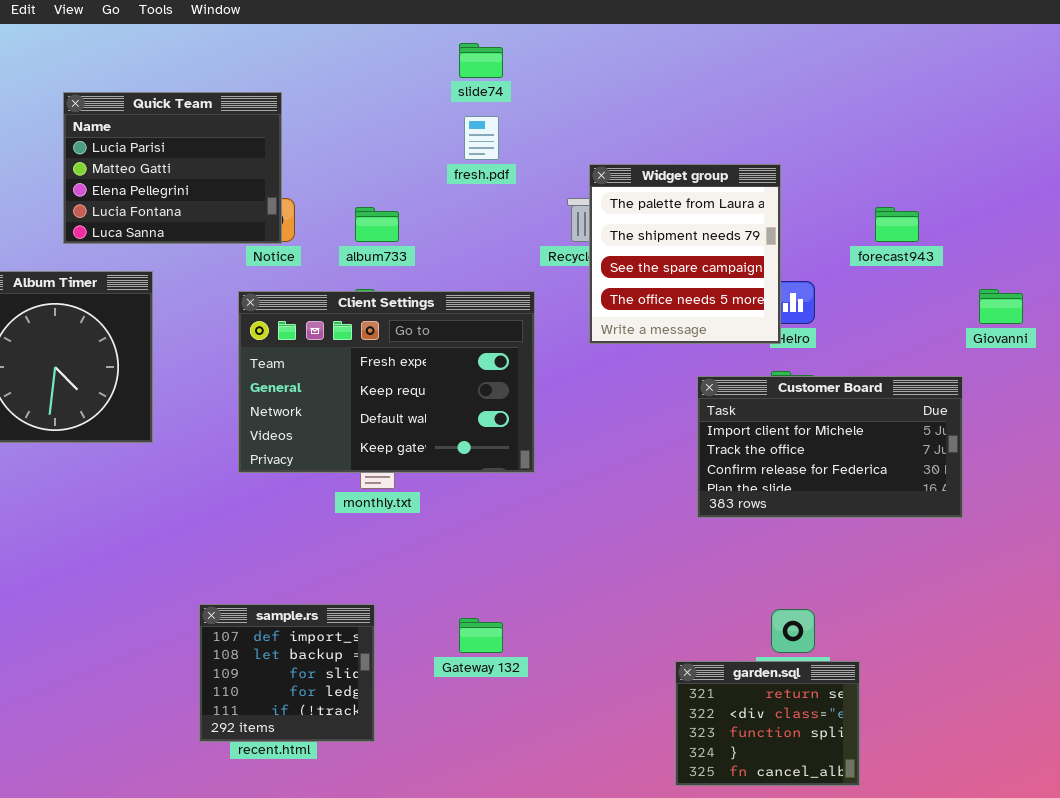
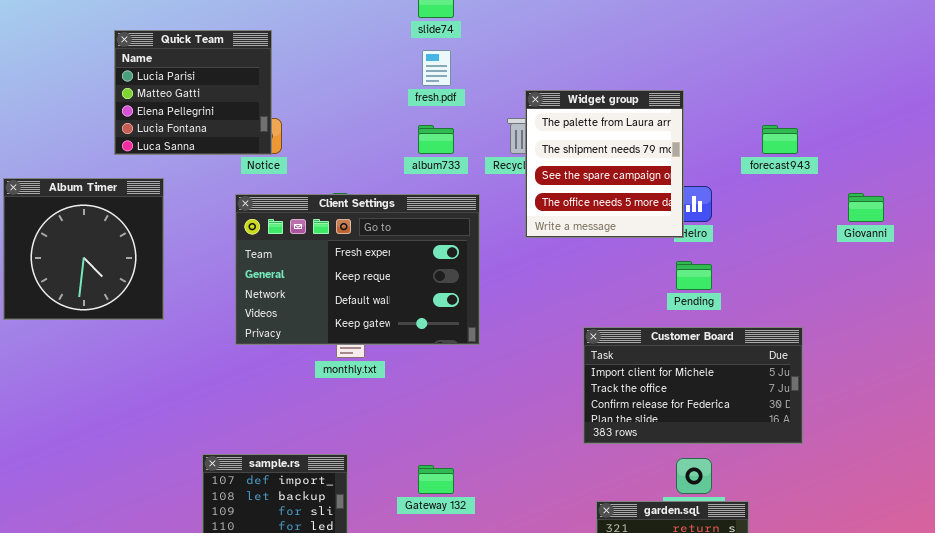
Quick Team: [63,92,282,244] -> [114,30,272,155], resized
album733: [355,207,399,242] -> [418,125,454,154], moved
Customer Board: [697,376,963,518] -> [583,327,803,444], moved

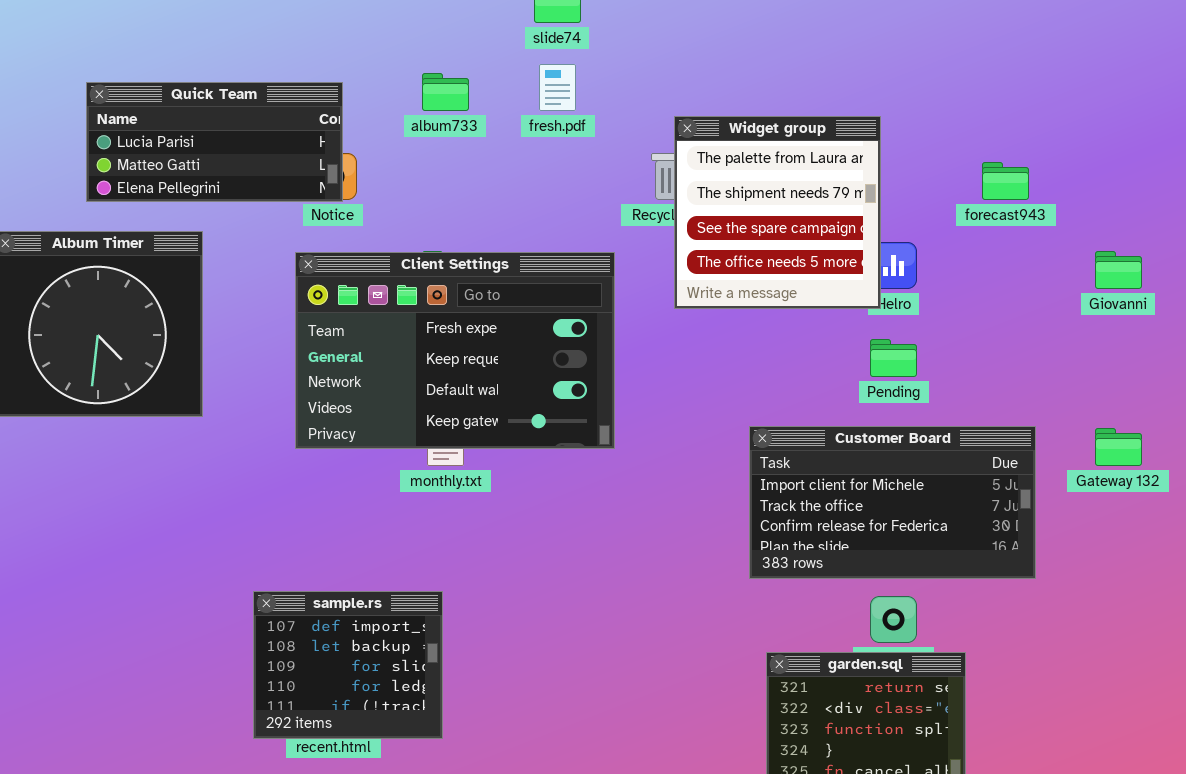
Quick Team: [114,30,272,155] -> [86,82,343,202], resized
album733: [418,125,454,154] -> [422,73,469,111], moved
Gateway 132: [418,465,454,494] -> [1095,428,1142,466], moved

